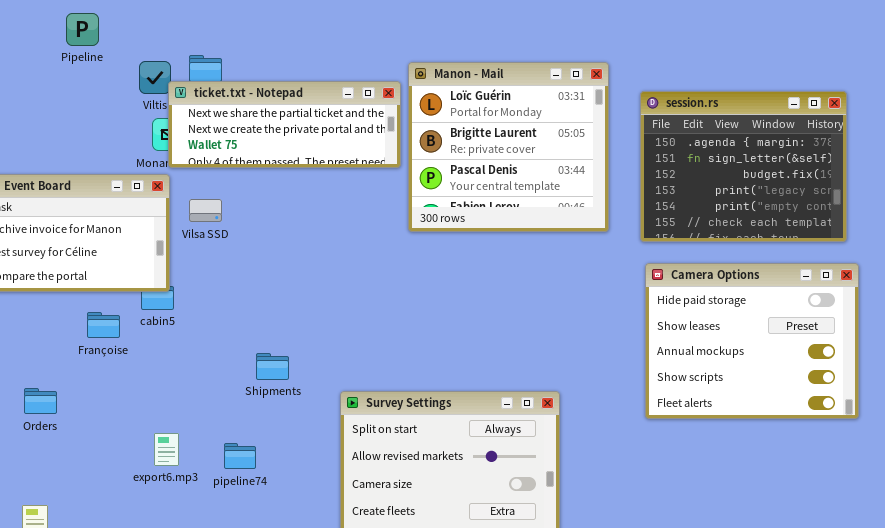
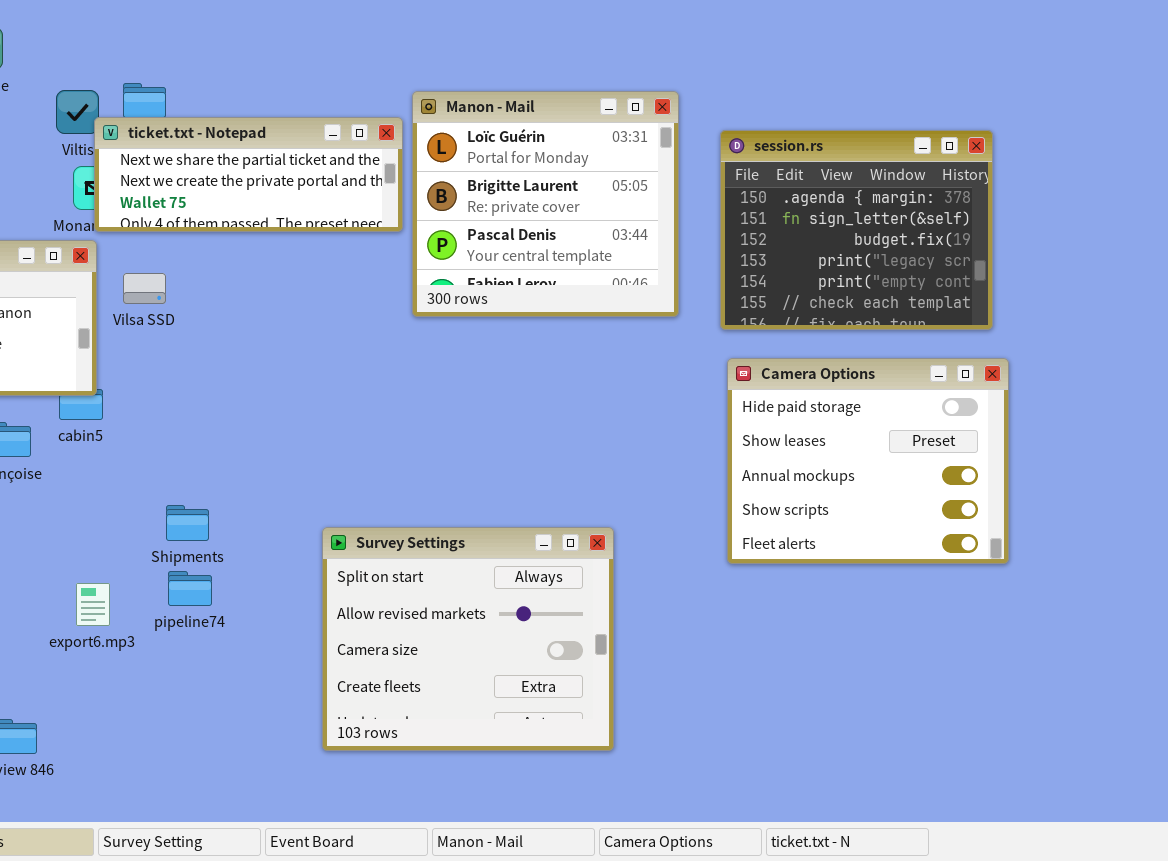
Shipments: [256,353,289,380] -> [166,505,209,541], moved
pipeline74: [224,443,256,469] -> [168,571,212,606], moved

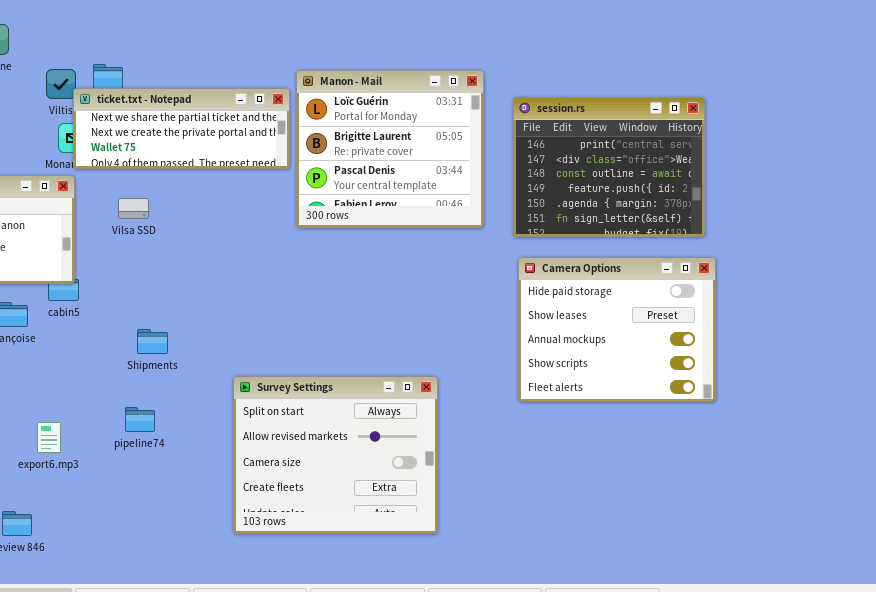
session.rs: [720,130,993,330] -> [513,97,705,237], scrolled up 4 rows
Vilsa SSD: [123,273,166,304] -> [118,198,149,219], moved
Shipments: [166,505,209,541] -> [137,329,168,354], moved
export6.mp3: [76,583,110,626] -> [37,422,61,453], moved

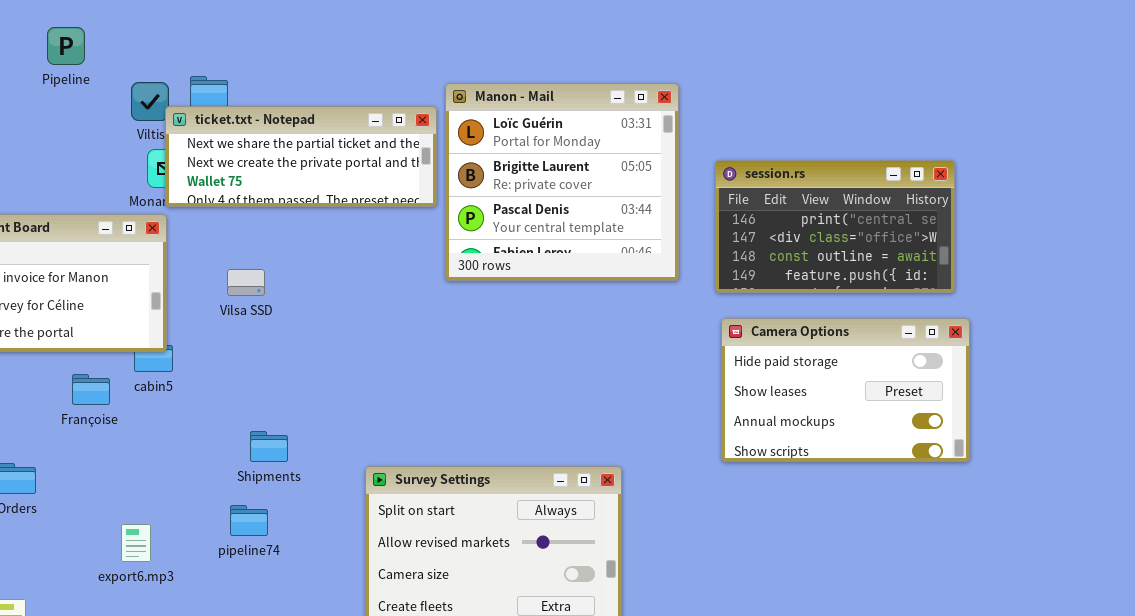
session.rs: [513,97,705,237] -> [715,160,955,293], resized
Vilsa SSD: [118,198,149,219] -> [227,269,265,296], moved
Camera Options: [518,257,716,402] -> [721,318,970,462], resized
Shipments: [137,329,168,354] -> [250,431,288,462], moved

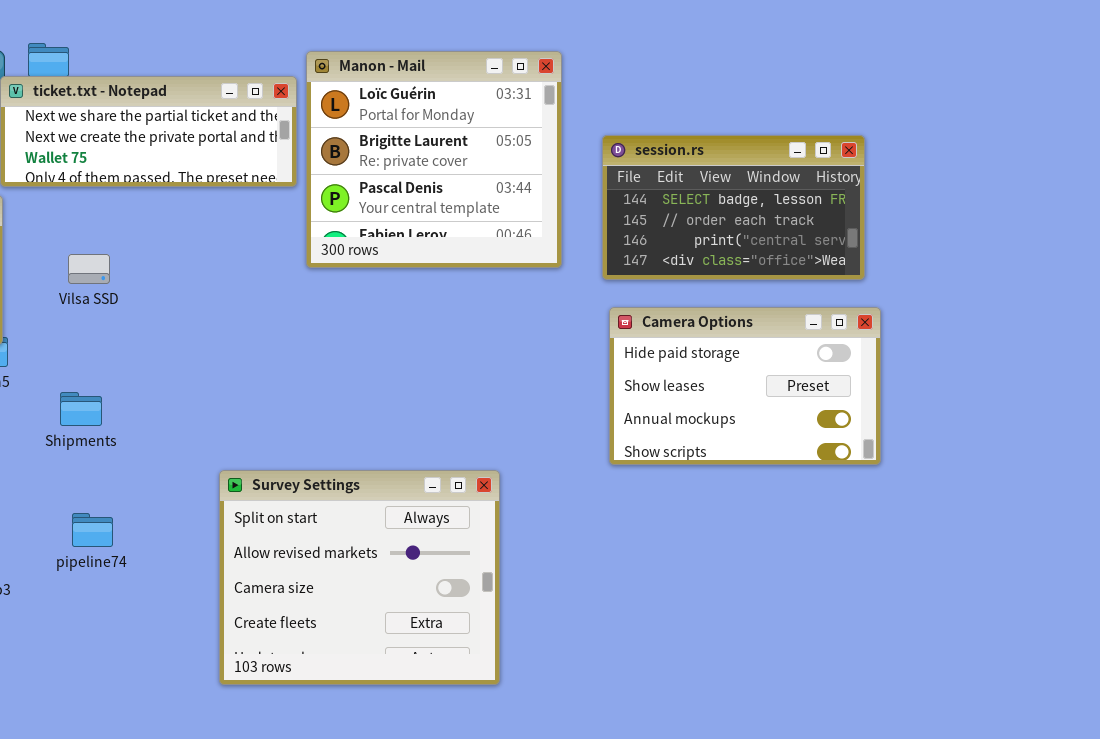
session.rs: [715,160,955,293] -> [602,135,865,280], scrolled up 2 rows
Shipments: [250,431,288,462] -> [60,392,102,426], moved

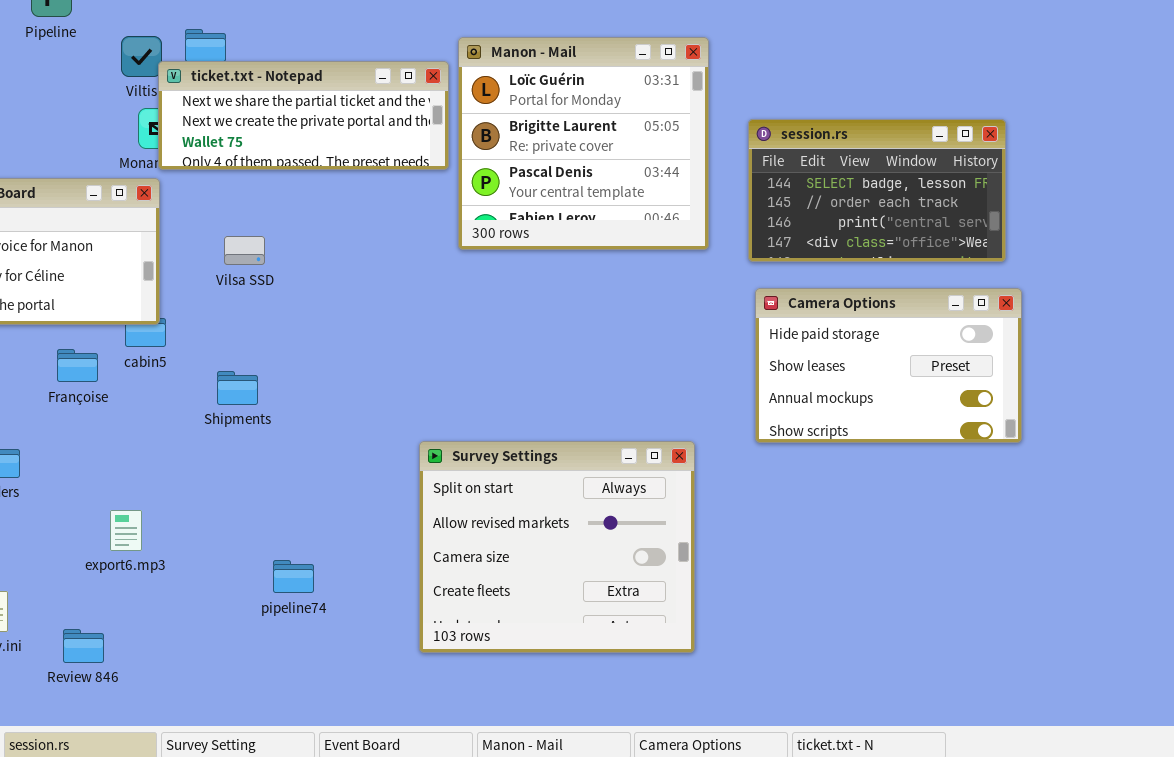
Survey Settings: [219,470,500,685] -> [419,441,695,653], moved
pipeline74: [72,513,113,547] -> [273,560,314,593], moved

